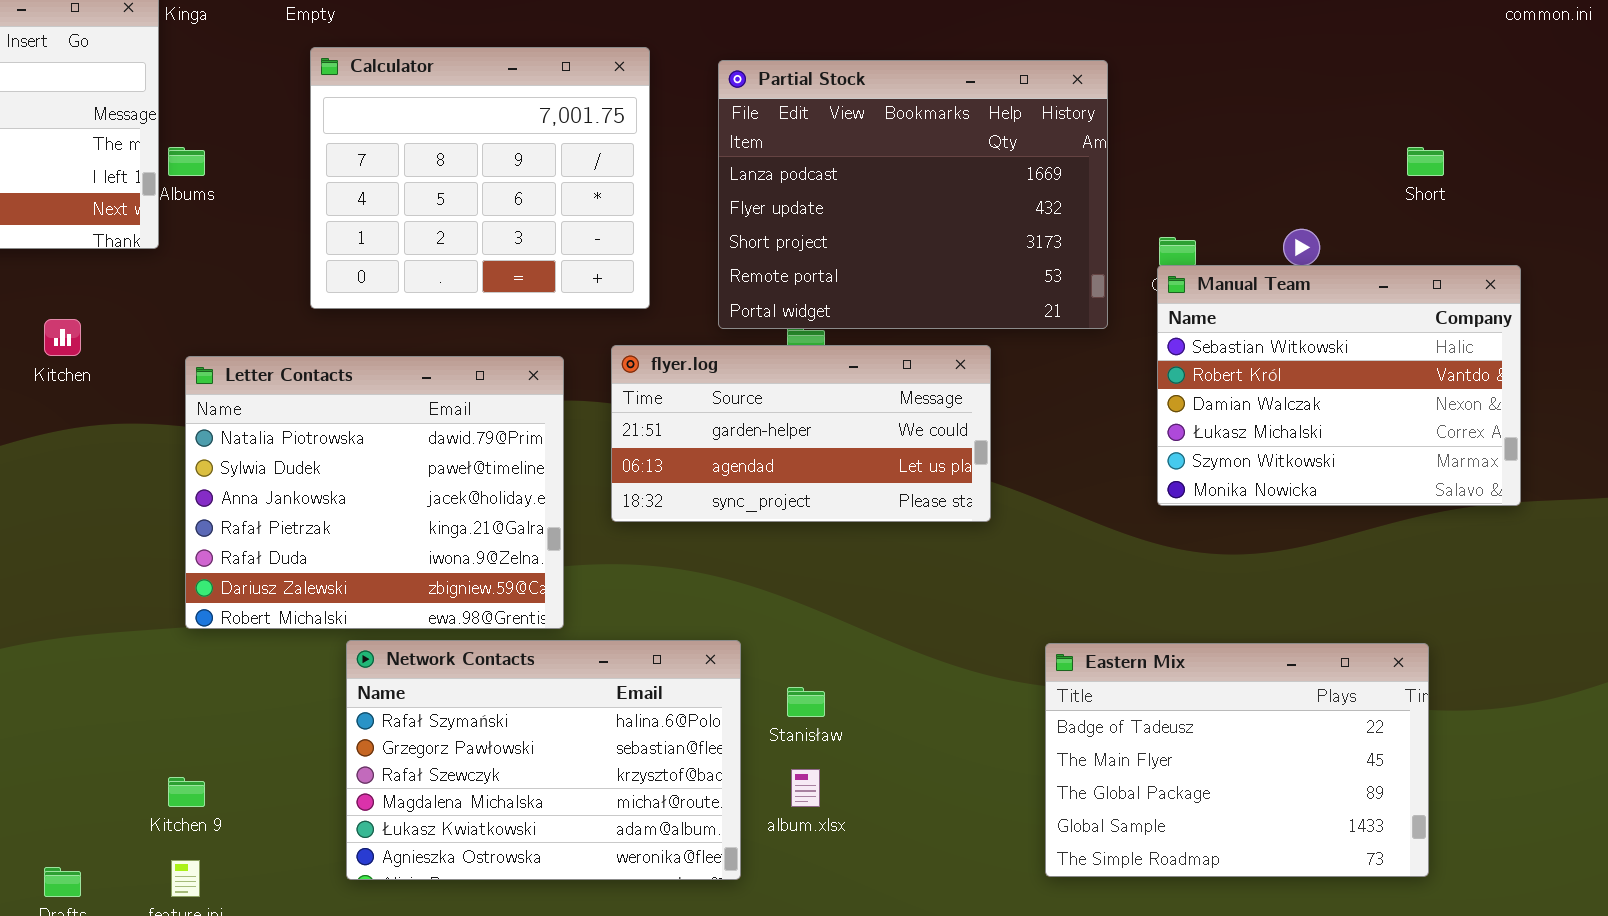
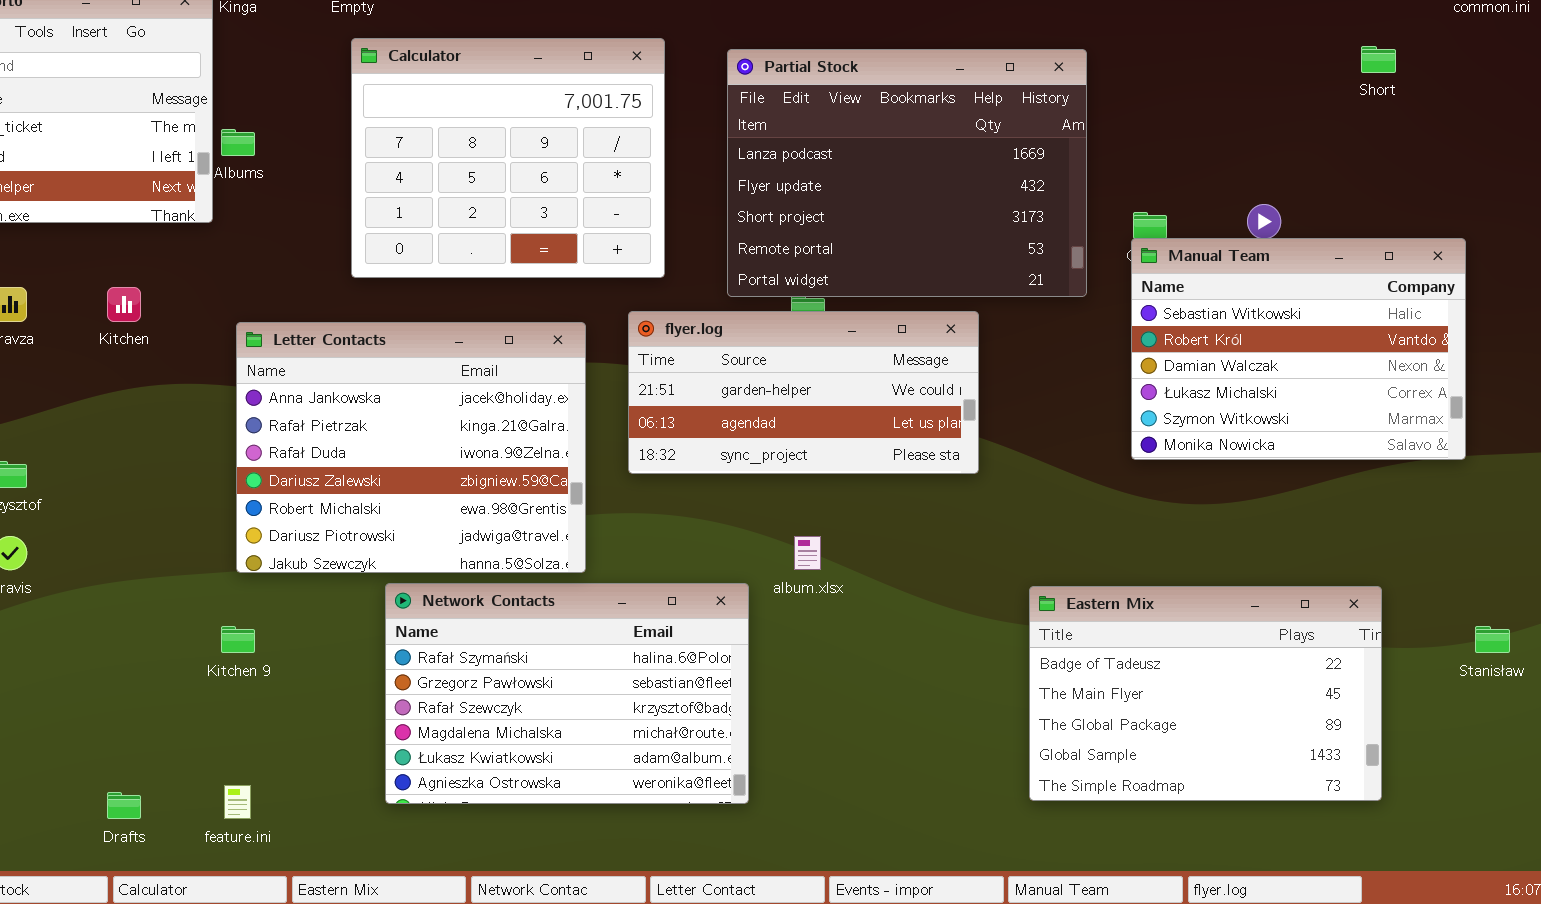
Short: [1407,147,1444,176] -> [1361,46,1396,73], moved
Letter Contacts: [185,356,564,629] -> [236,322,586,573], scrolled down 2 rows
Stanisław: [787,687,825,717] -> [1475,626,1510,653], moved
album.xlsx: [791,769,820,807] -> [794,536,821,570], moved
Kitchen 9: [168,777,205,807] -> [221,626,255,653], moved

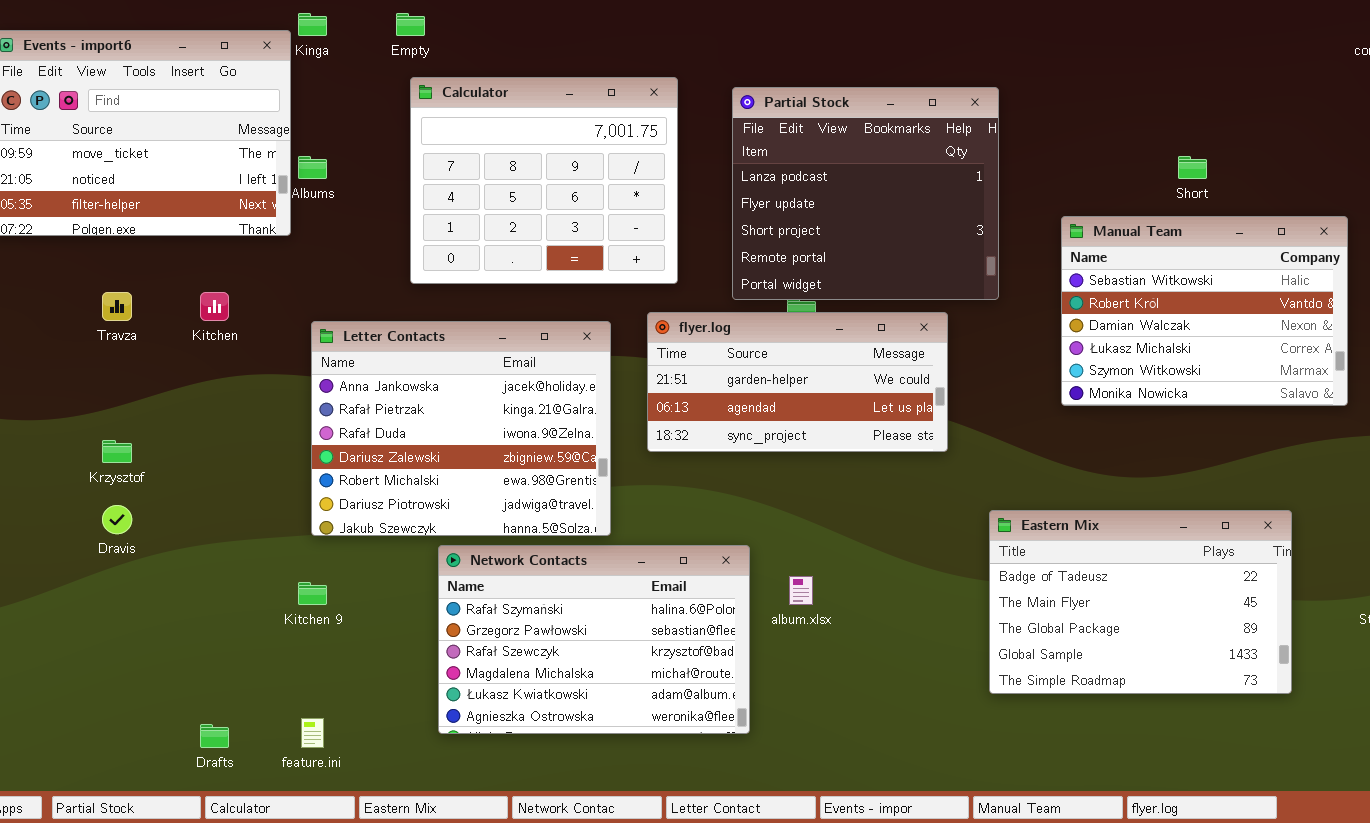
Short: [1361,46,1396,73] -> [1178,156,1207,179], moved
Partial Stock: [727,49,1087,297] -> [732,87,999,300], resized
Manual Team: [1131,238,1466,460] -> [1061,216,1348,406], moved
album.xlsx: [794,536,821,570] -> [789,576,813,605], moved
Eastern Mix: [1029,586,1382,801] -> [989,510,1292,694], moved

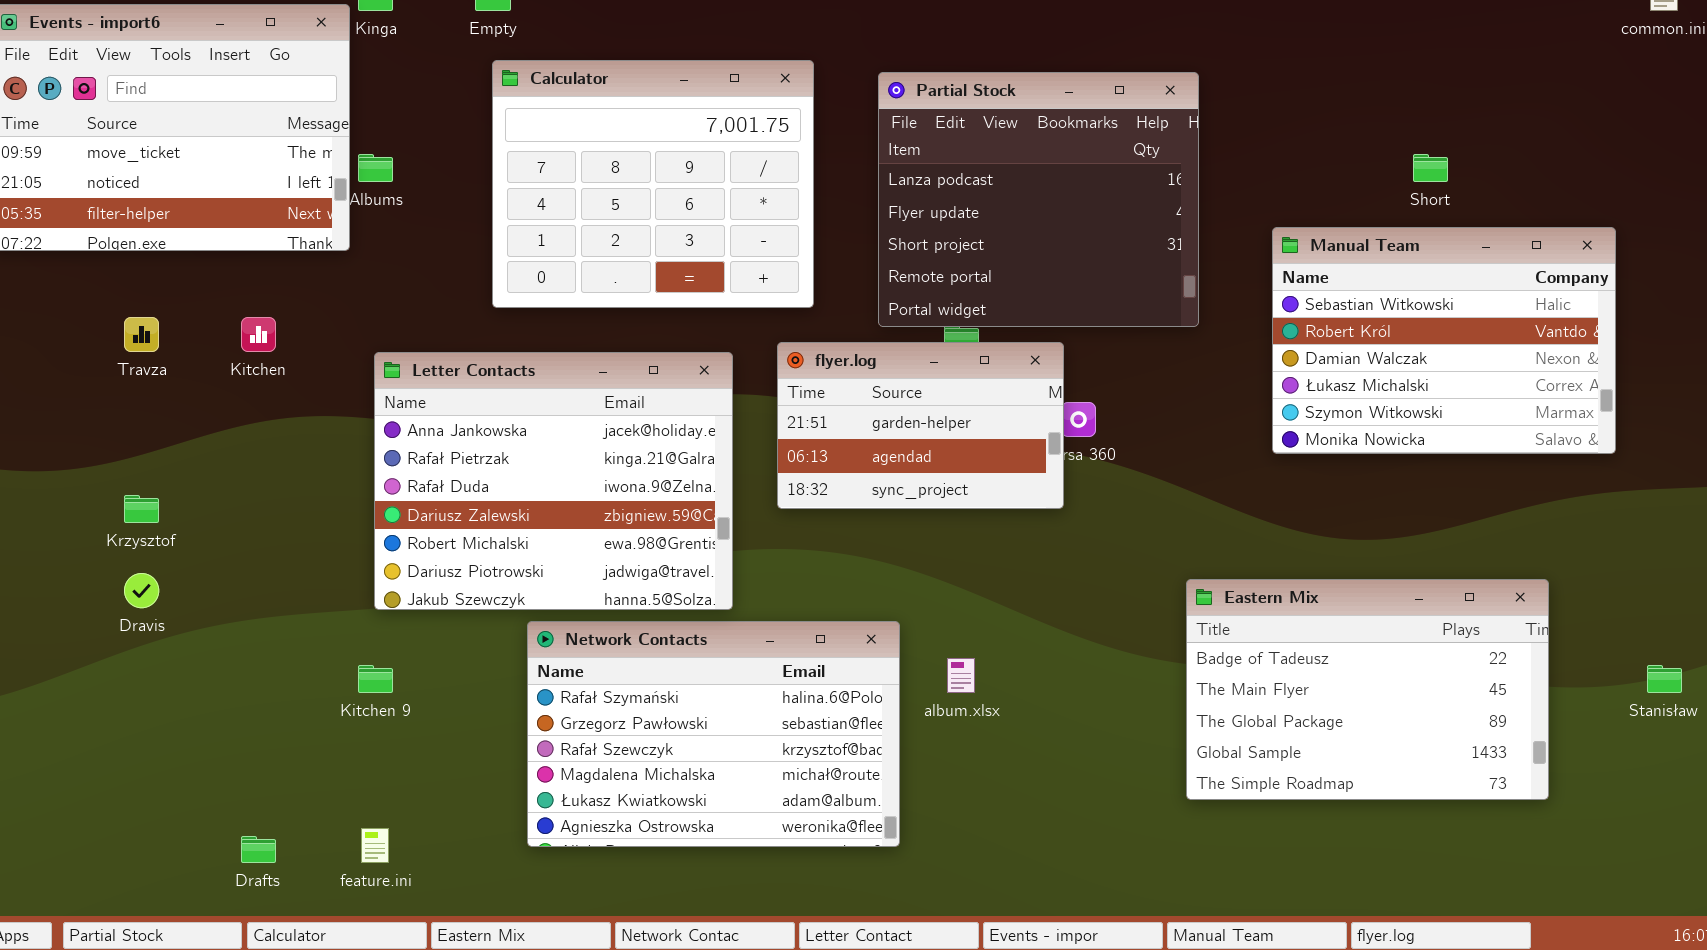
flyer.log: [647,312,948,452] -> [777,342,1064,509], resized

